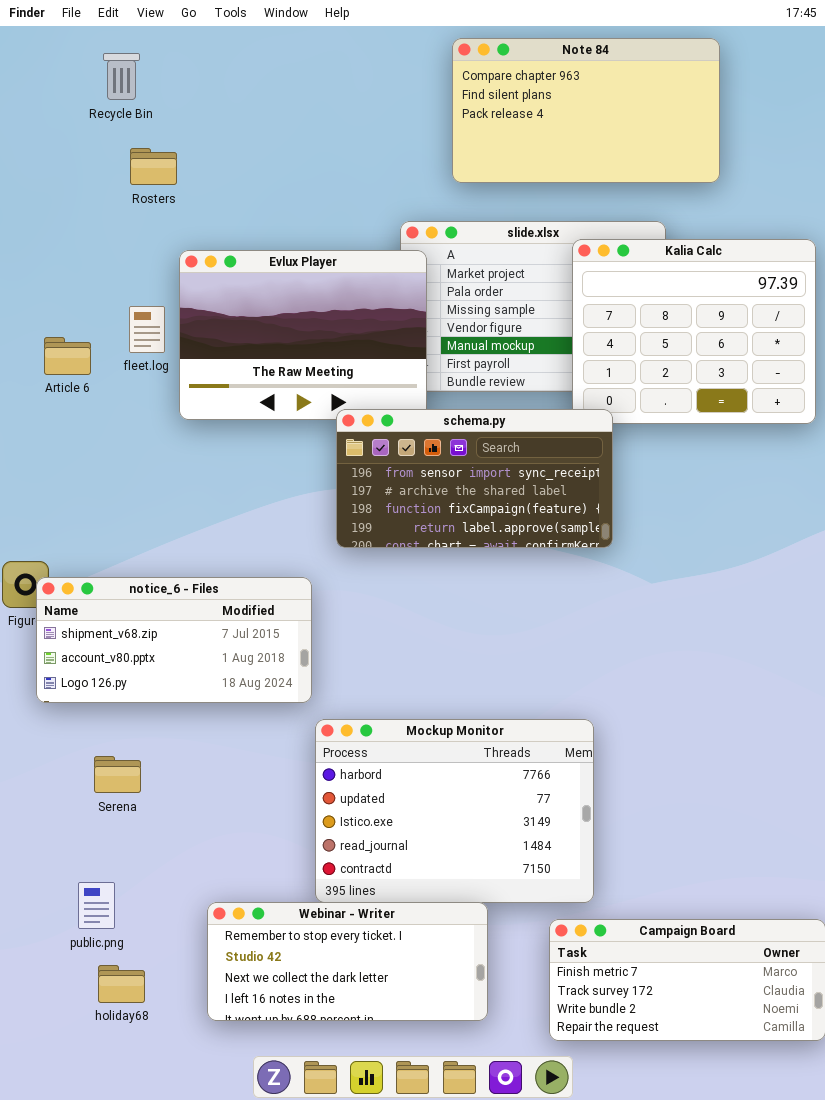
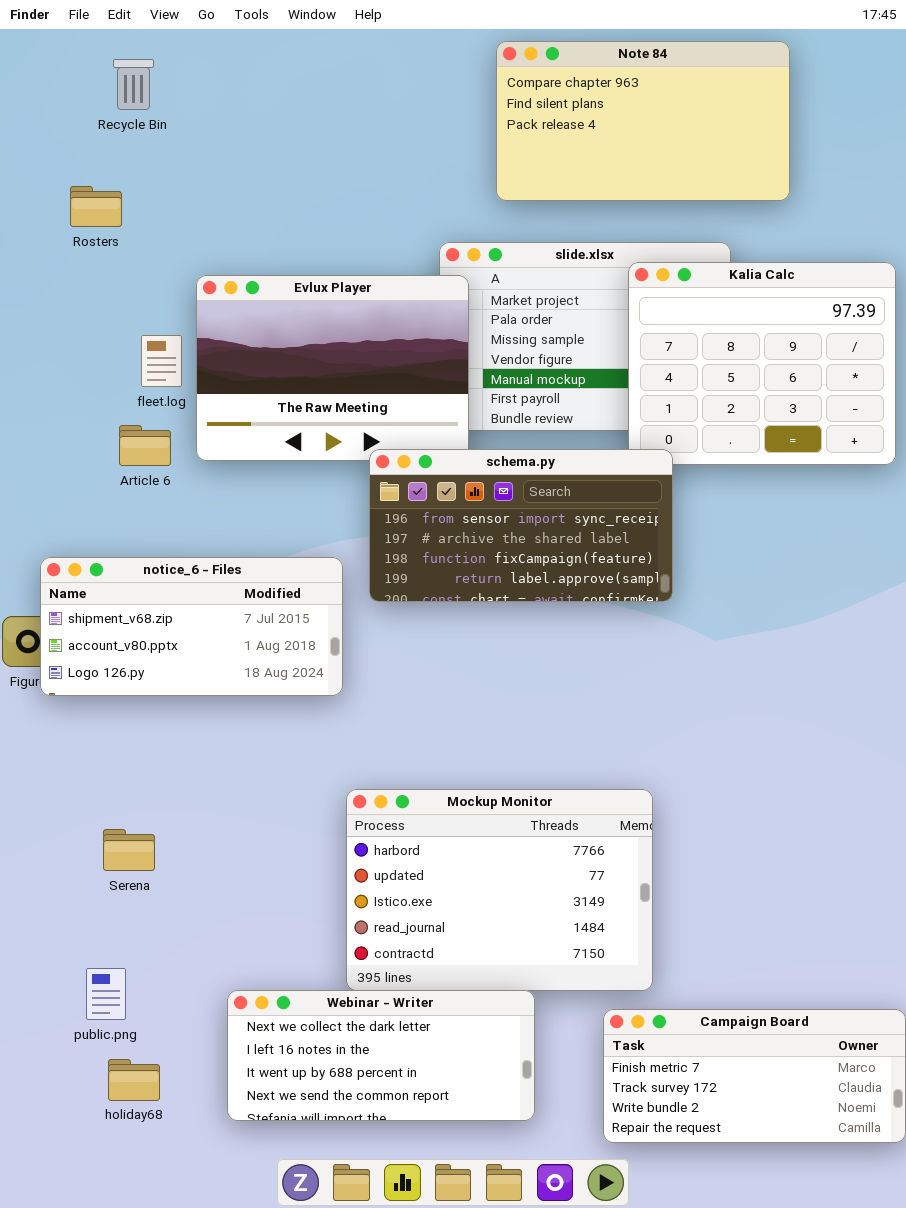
Rosters: [130,148,177,185] -> [70,186,122,227], moved
Article 6: [44,337,91,375] -> [119,425,171,466], moved
notice_6 - Files: [36,577,312,703] -> [40,557,343,696], moved
Webinar - Writer: [207,902,488,1021] -> [227,990,535,1121], scrolled down 2 rows

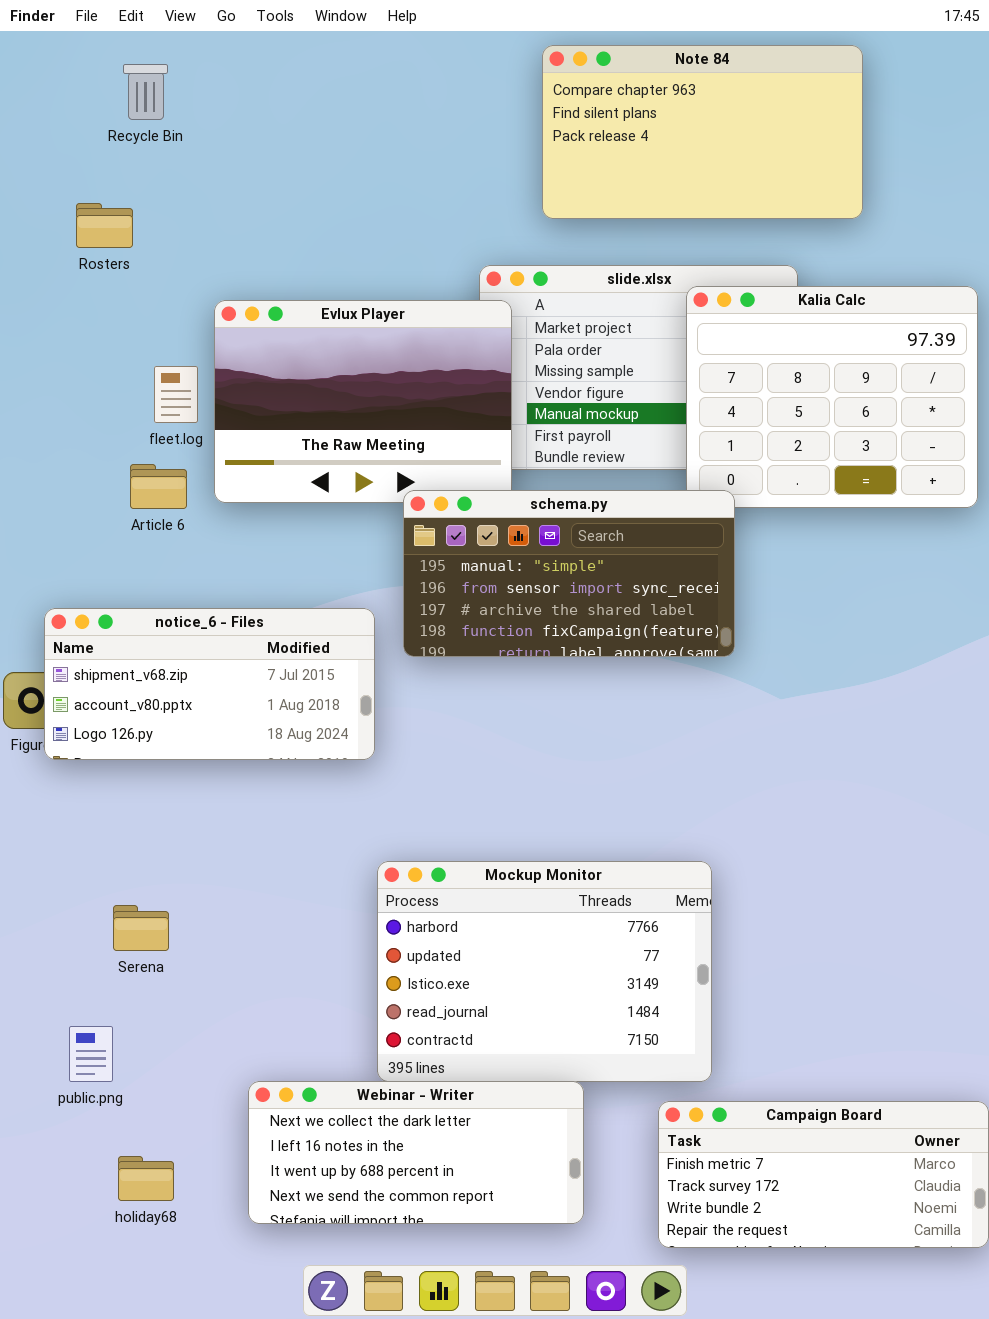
schema.py: [369,449,673,602] -> [403,490,735,657], scrolled up 1 row
public.png: [86,968,126,1020] -> [69,1026,113,1082], moved

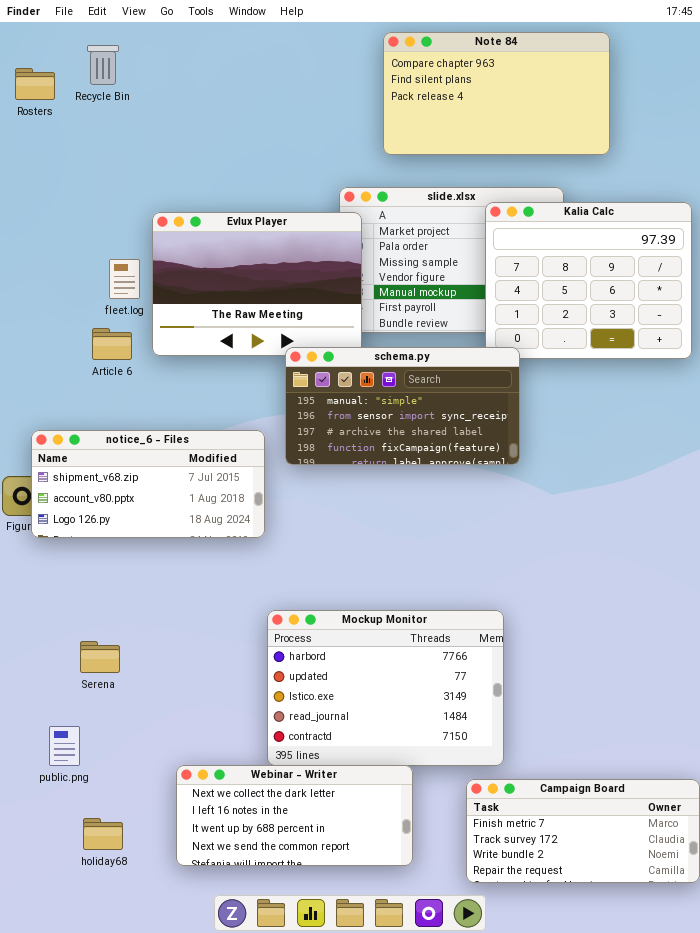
Rosters: [76,203,133,248] -> [15,68,55,100], moved

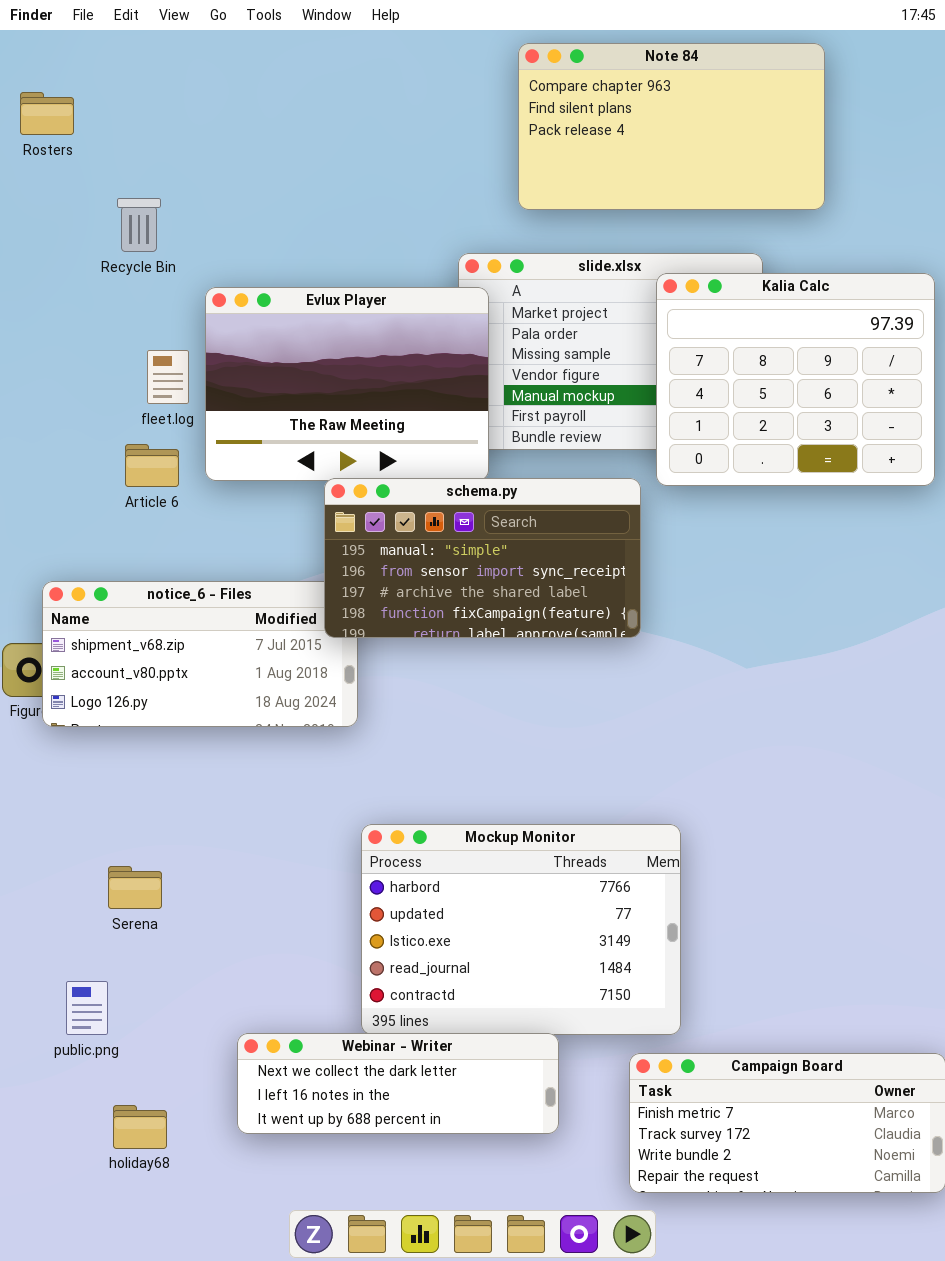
Recycle Bin: [87,45,119,85] -> [117,198,161,252], moved
schema.py: [285,347,520,465] -> [324,478,641,638], moved
Webinar - Writer: [176,765,413,866] -> [237,1033,559,1134], resized

